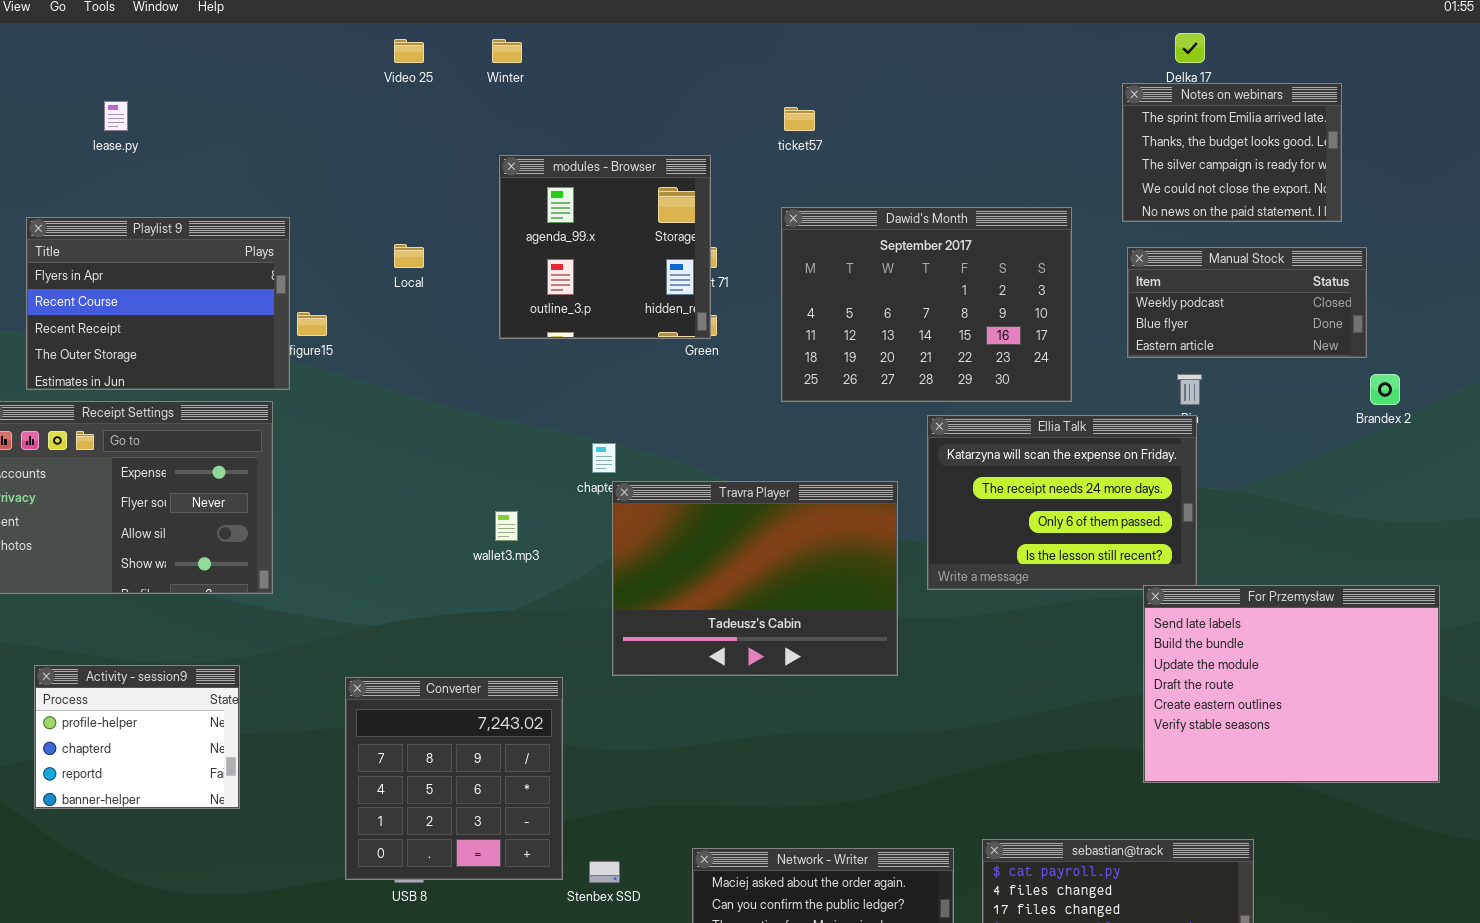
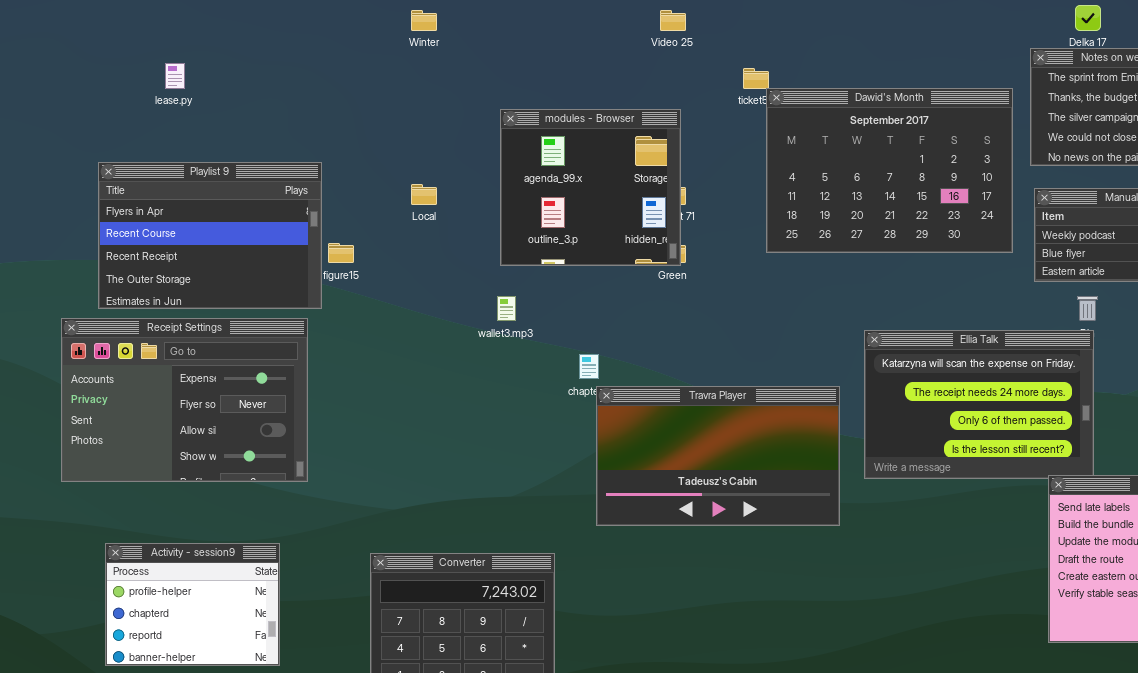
Video 25: [394,39,424,63] -> [660,10,686,31], moved
Winter: [492,39,522,63] -> [411,10,437,31], moved
Dawid's Month: [781,207,1072,402] -> [766,88,1013,253], moved
Travra Player: [612,481,898,676] -> [596,386,840,526], resized
wallet3.mp3: [495,511,518,541] -> [497,296,516,321], moved

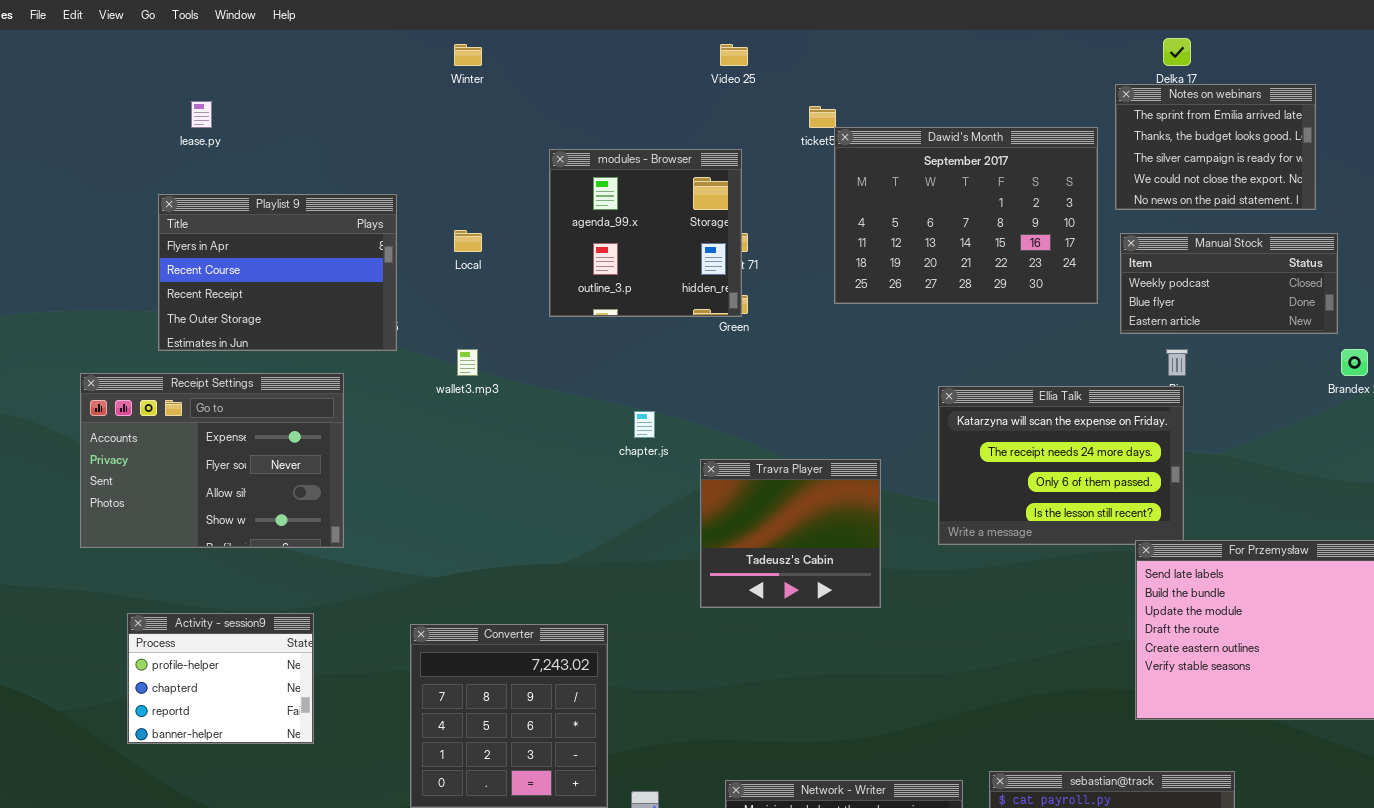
Playlist 9: [98,162,322,309] -> [158,194,397,351], moved
wallet3.mp3: [497,296,516,321] -> [457,349,478,376], moved
Travra Player: [596,386,840,526] -> [700,459,881,608], moved, resized

